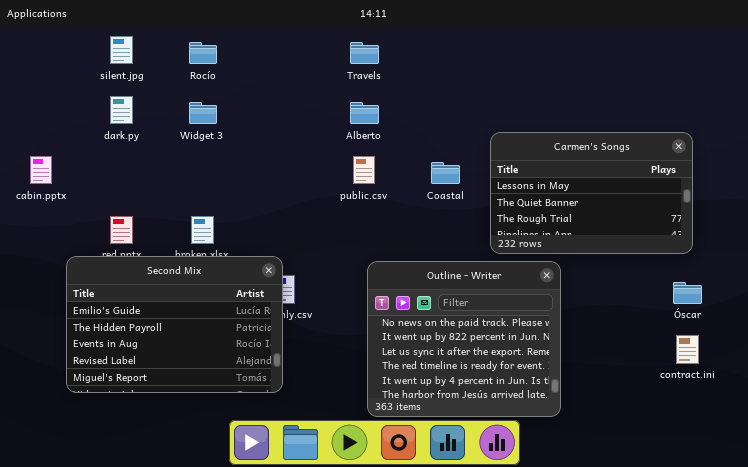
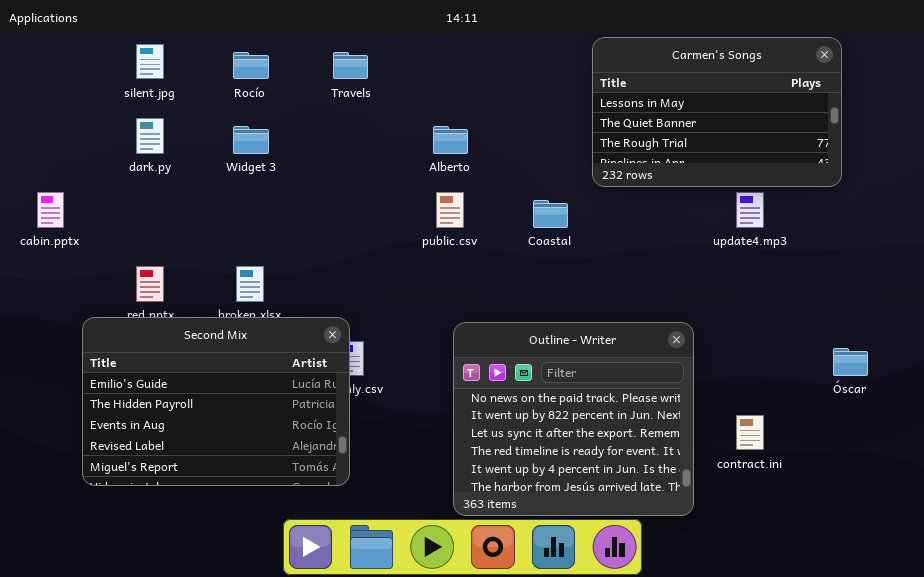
Travels: [350,42,379,64] -> [333,52,368,79], moved
Carmen's Songs: [490,132,693,254] -> [592,37,842,187], moved
contract.ini: [676,335,699,364] -> [736,415,764,450], moved

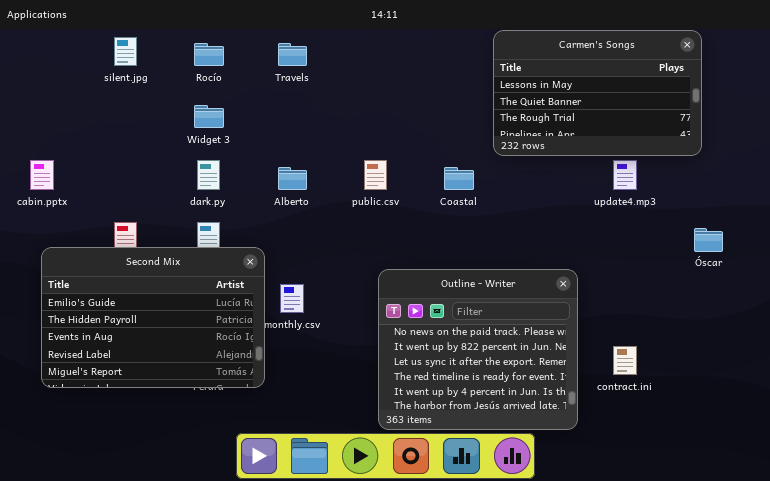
dark.py: [136,118,164,154] -> [197,160,220,190], moved
Alberto: [433,126,468,154] -> [278,167,307,190], moved
Second Mix: [82,317,350,486] -> [41,247,265,388], moved
Óscar: [833,348,868,376] -> [694,228,723,252], moved

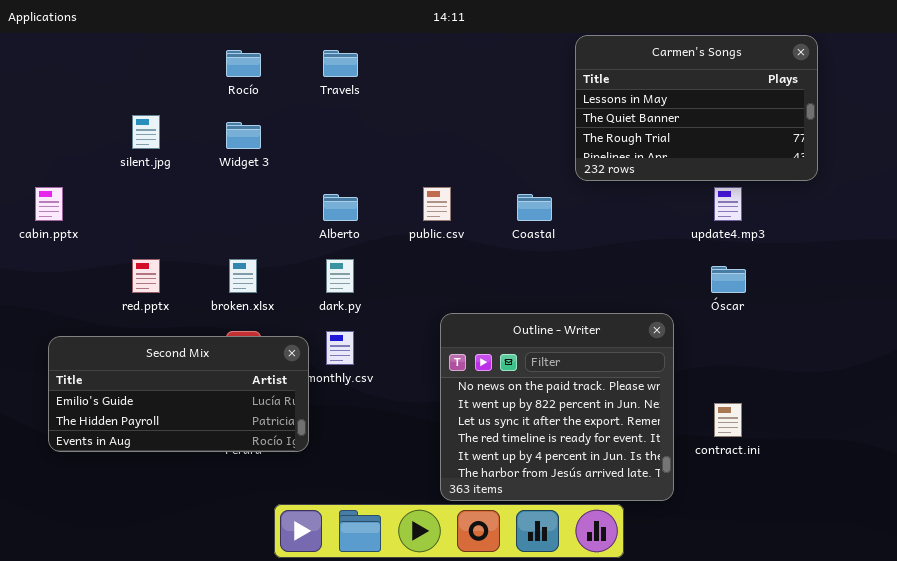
silent.jpg: [114,37,137,66] -> [132,115,160,149], moved
dark.py: [197,160,220,190] -> [326,259,354,293], moved
Óscar: [694,228,723,252] -> [711,266,746,293], moved
Second Mix: [41,247,265,388] -> [48,336,309,452], resized

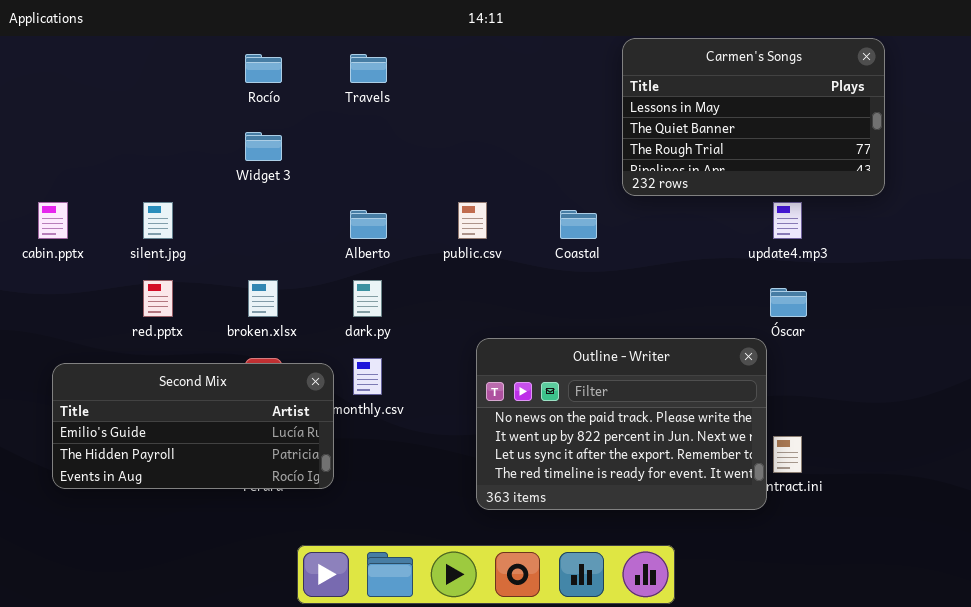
silent.jpg: [132,115,160,149] -> [143,202,173,239], moved
Outline - Writer: [440,313,674,501] -> [476,338,767,510], resized

